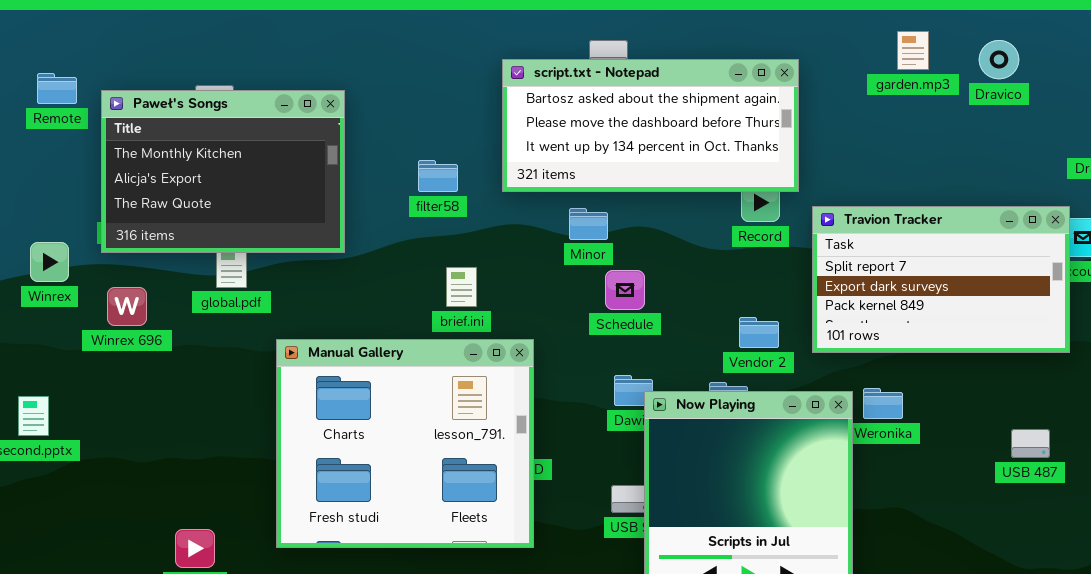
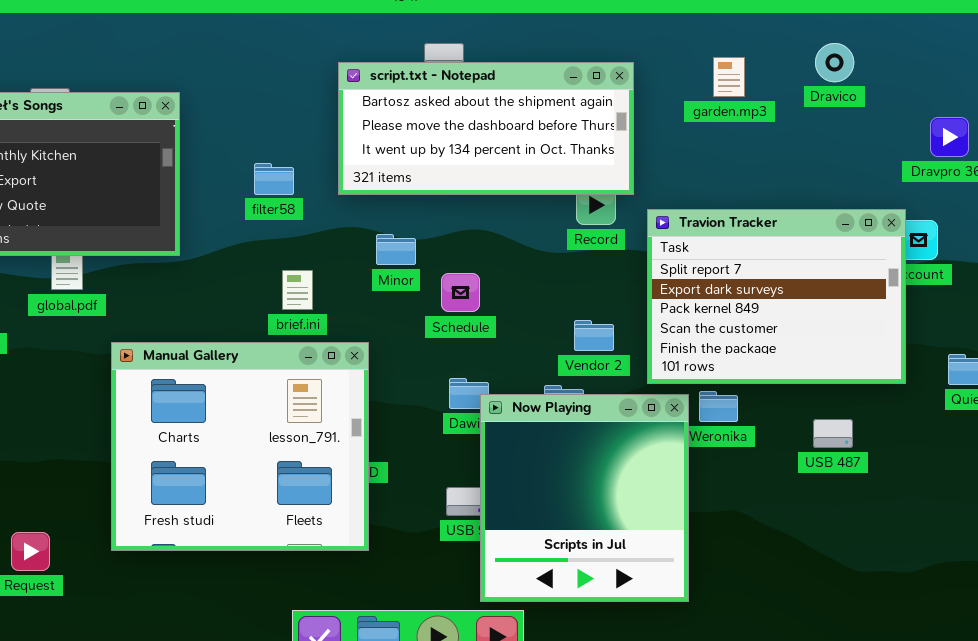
garden.mp3: [897,31,929,70] -> [713,57,745,97], moved
Travion Tracker: [812,206,1070,353] -> [647,209,906,384], resized
Minor: [569,208,608,240] -> [376,234,416,265], moved
USB 487: [1011,429,1050,458] -> [813,419,853,448], moved

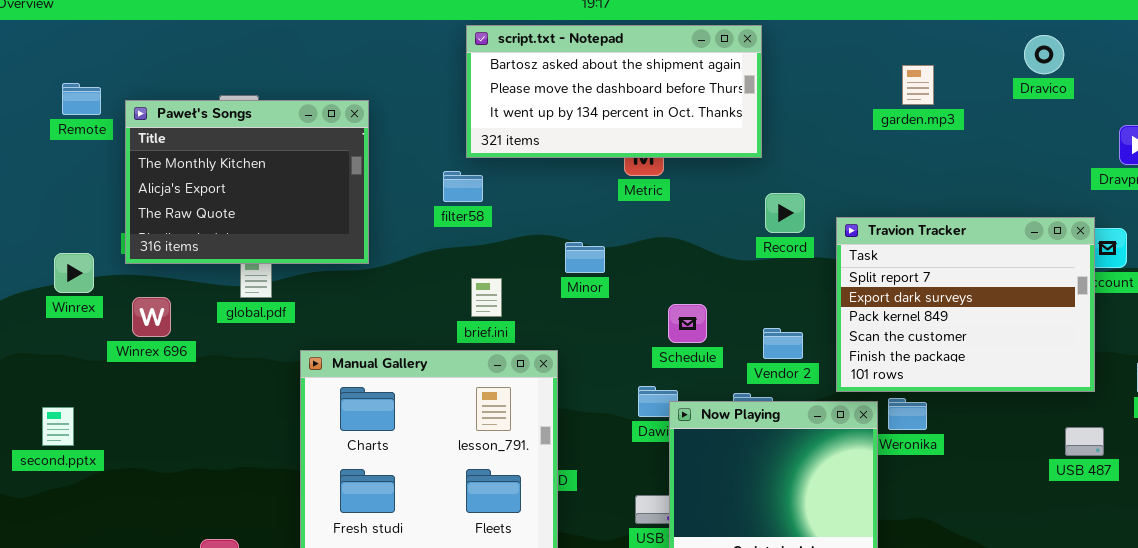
Dravico: [815,43,854,82] -> [1024,35,1064,74], moved
script.txt - Notepad: [338,62,634,195] -> [466,25,762,158], moved
Schedule: [441,273,480,312] -> [668,304,707,343], moved
USB 487: [813,419,853,448] -> [1065,427,1104,456], moved

